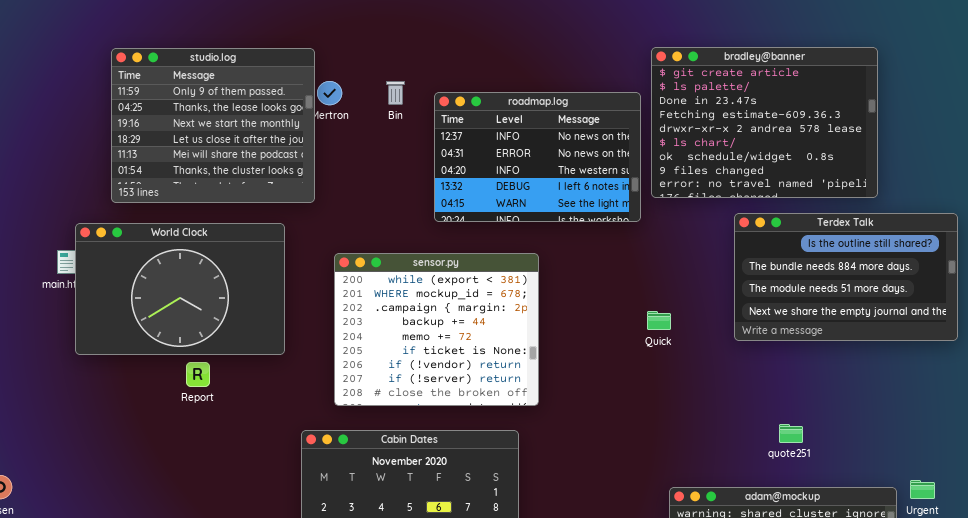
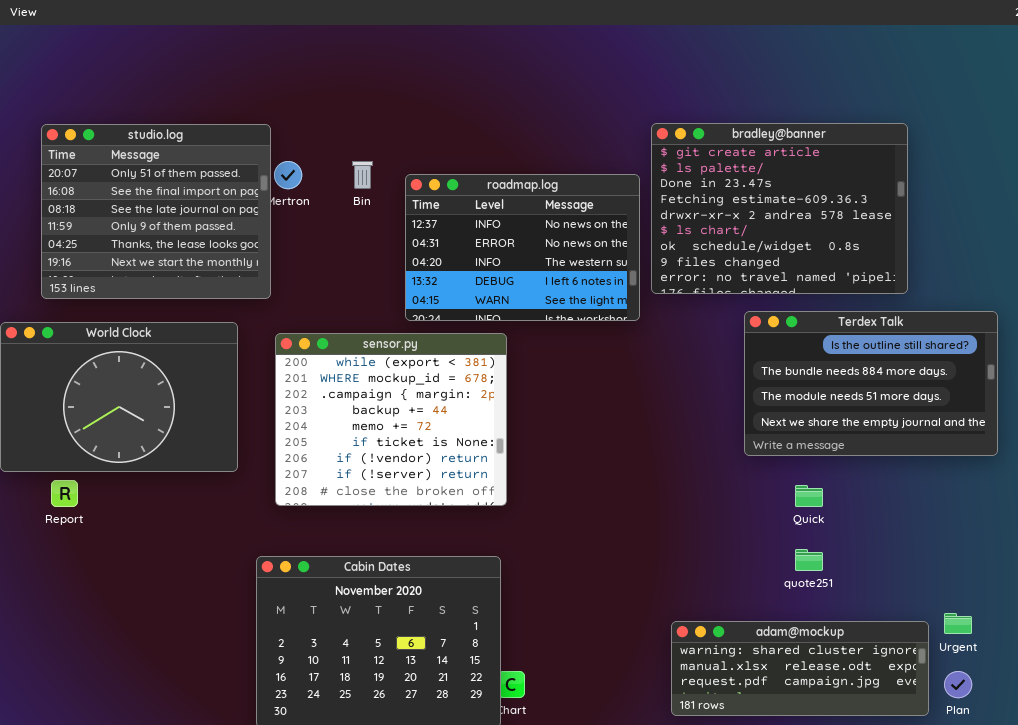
studio.log: [111,48,315,203] -> [41,124,271,299], scrolled up 3 rows
sensor.py: [334,253,539,406] -> [275,333,507,506], moved
Quick: [647,311,671,330] -> [795,485,823,507], moved
Report: [186,362,210,387] -> [51,480,78,507], moved

